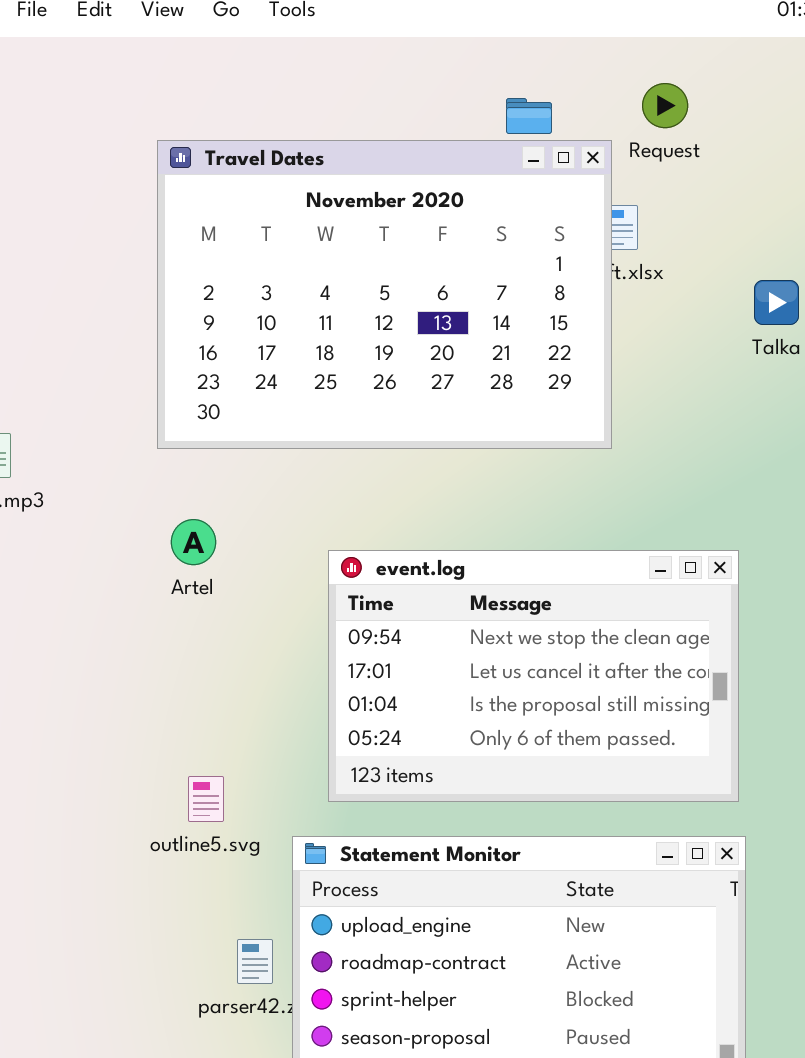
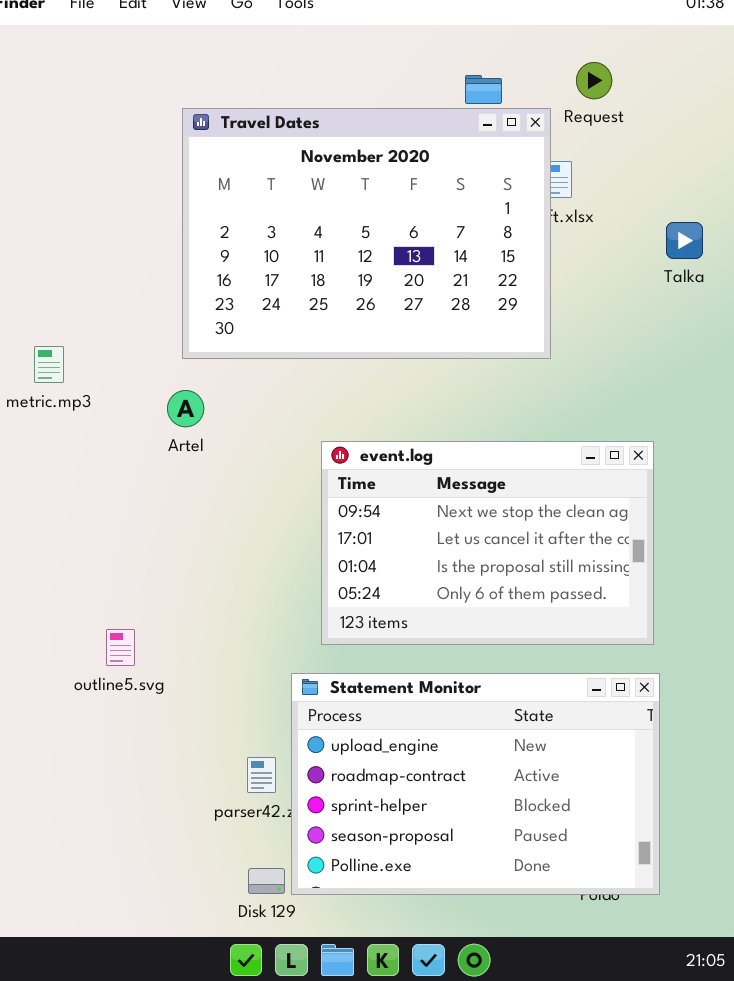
Artel: [171,519,216,565] -> [167,390,204,427], moved
outline5.svg: [188,776,224,822] -> [106,629,135,666], moved

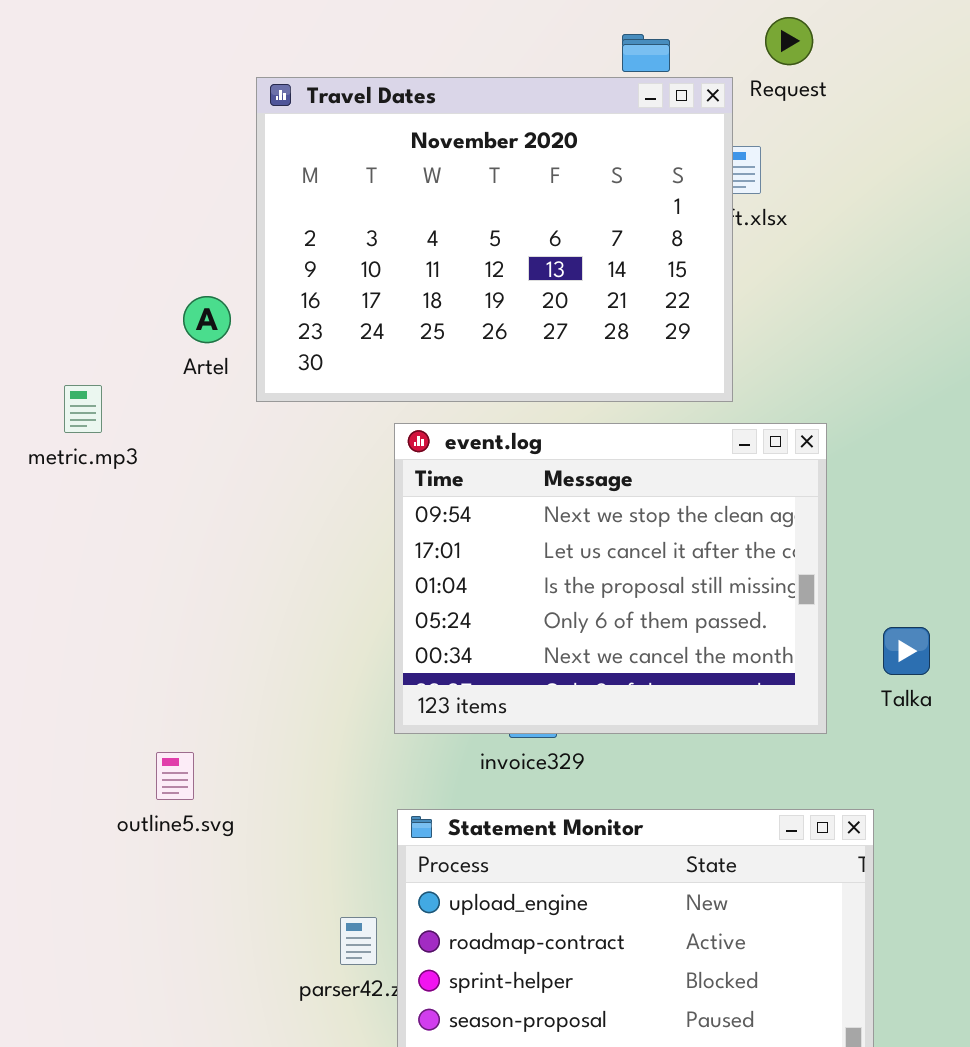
Talka: [666,222,703,259] -> [883,627,930,675], moved
Artel: [167,390,204,427] -> [183,296,231,343], moved
event.log: [321,441,654,645] -> [394,423,827,734], moved, resized

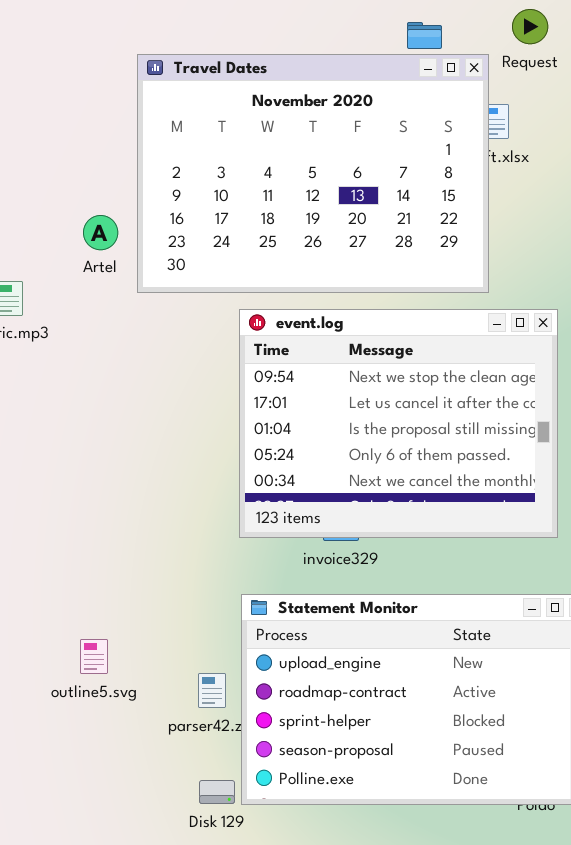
outline5.svg: [156,752,194,800] -> [80,639,108,674], moved

